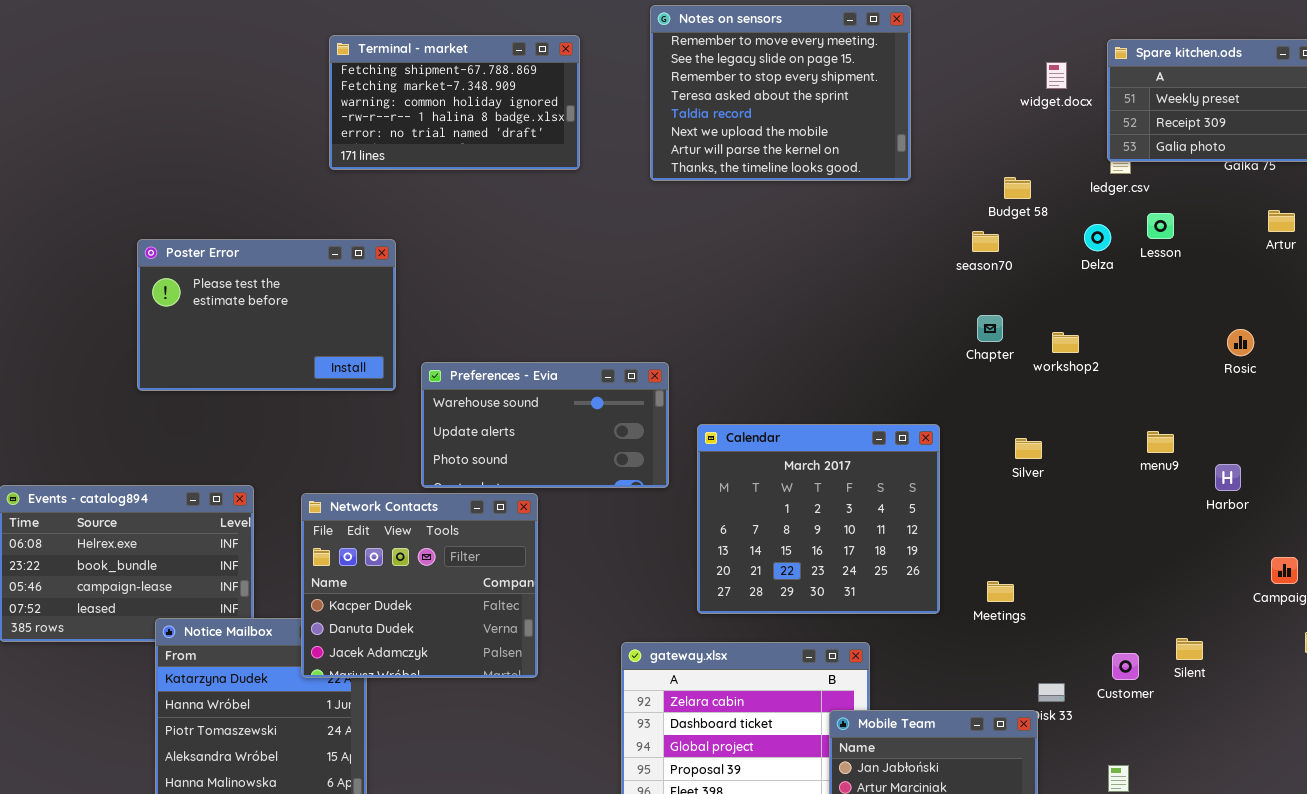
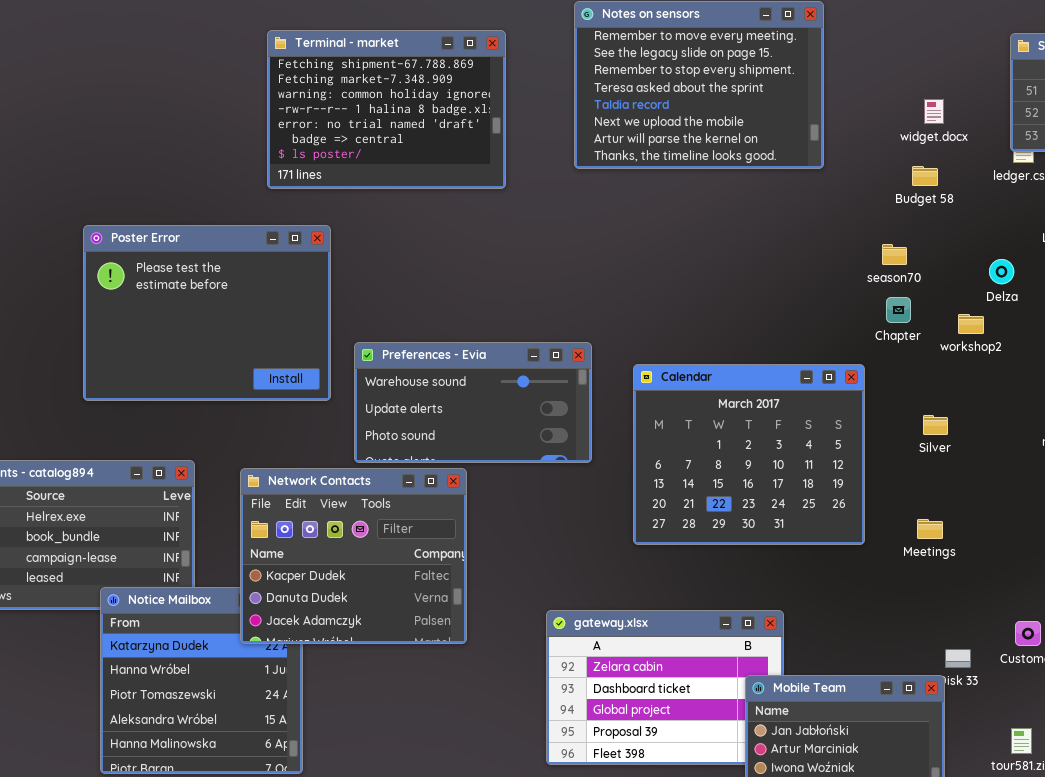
Terminal - market: [329,35,580,170] -> [267,30,506,189], resized
widget.docx: [1046,62,1067,89] -> [924,99,944,124], moved
Delza: [1084,224,1111,251] -> [989,259,1014,284], moved
season70: [972,231,999,252] -> [882,244,907,265], moved
Poster Error: [137,239,396,391] -> [83,225,331,401], resized
Calendar: [697,424,940,614] -> [633,364,865,545], moved
Meetings: [987,581,1014,602] -> [917,519,943,539], moved

